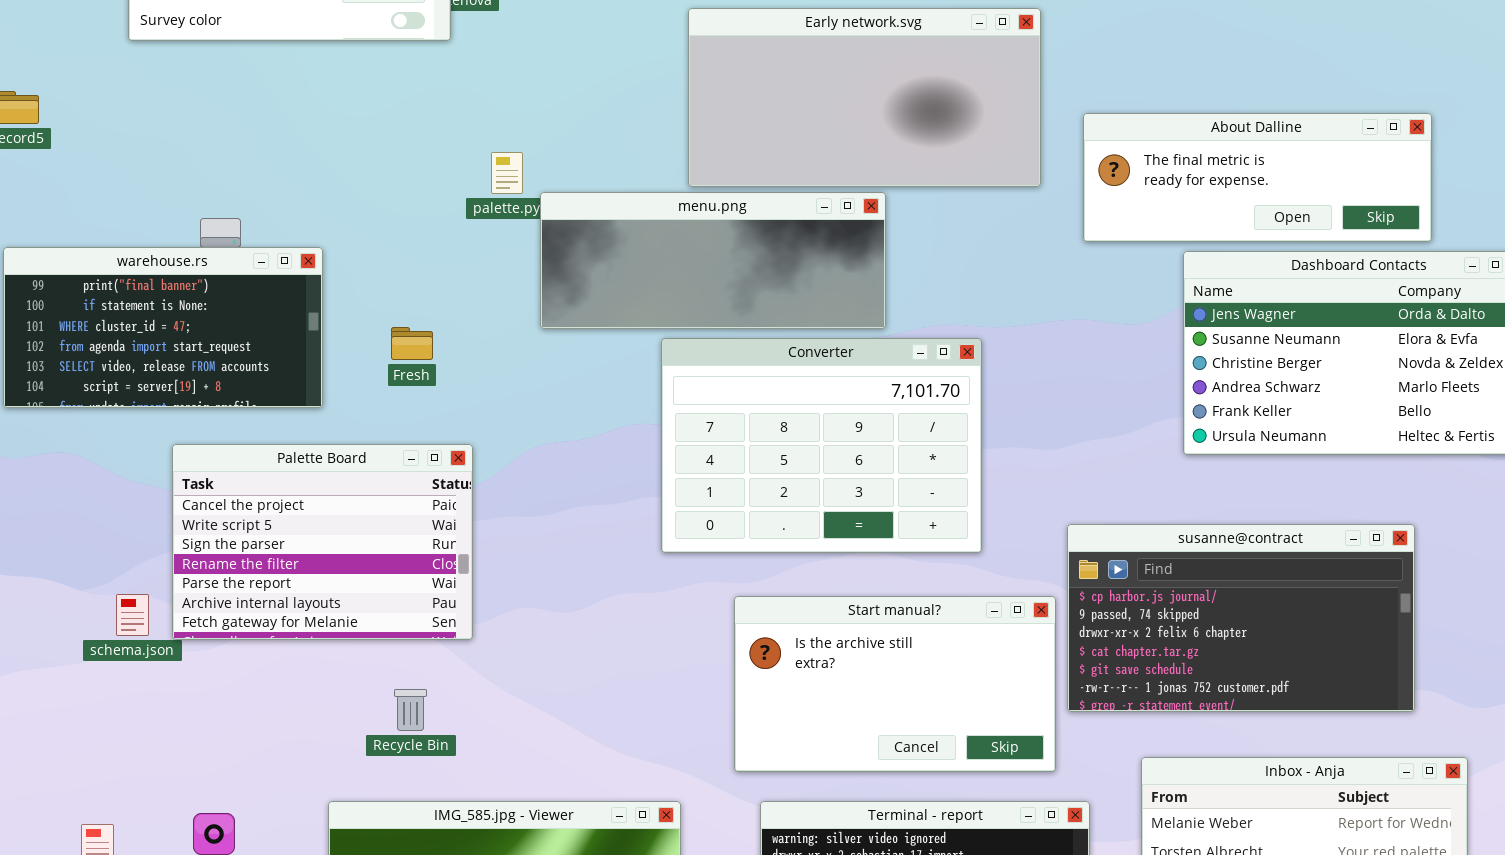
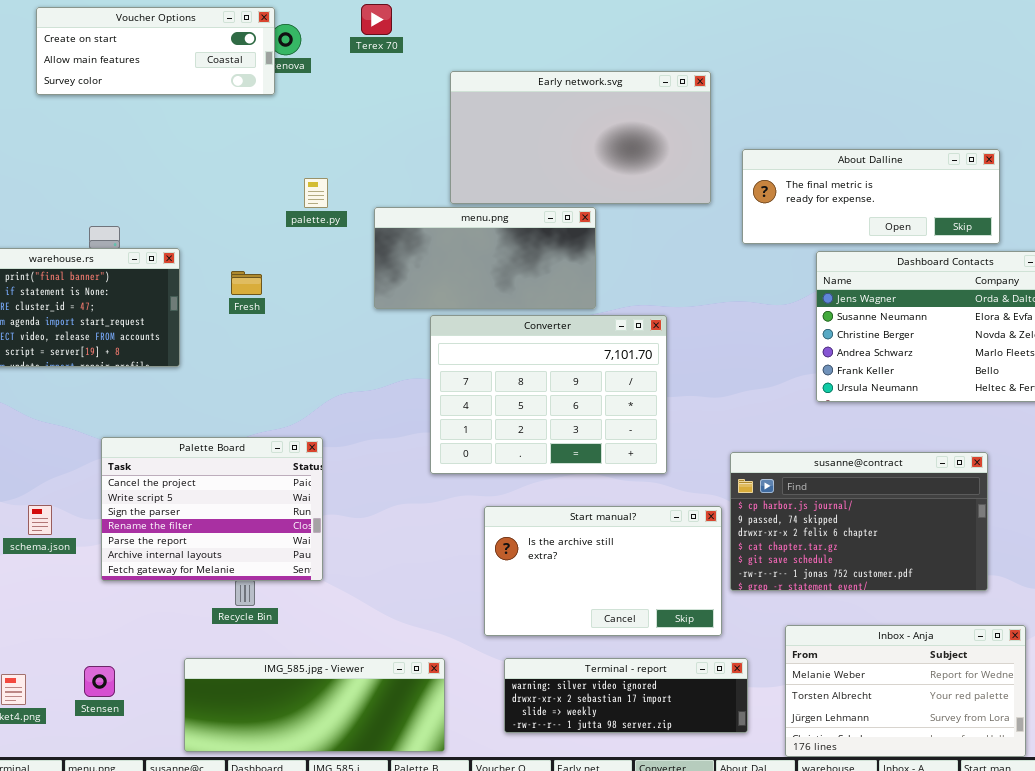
menu.png: [540,192,886,329] -> [374,207,596,309], resized
Fresh: [391,327,433,360] -> [231,271,262,295], moved
Palette Board: [172,444,473,640] -> [101,437,323,581], moved

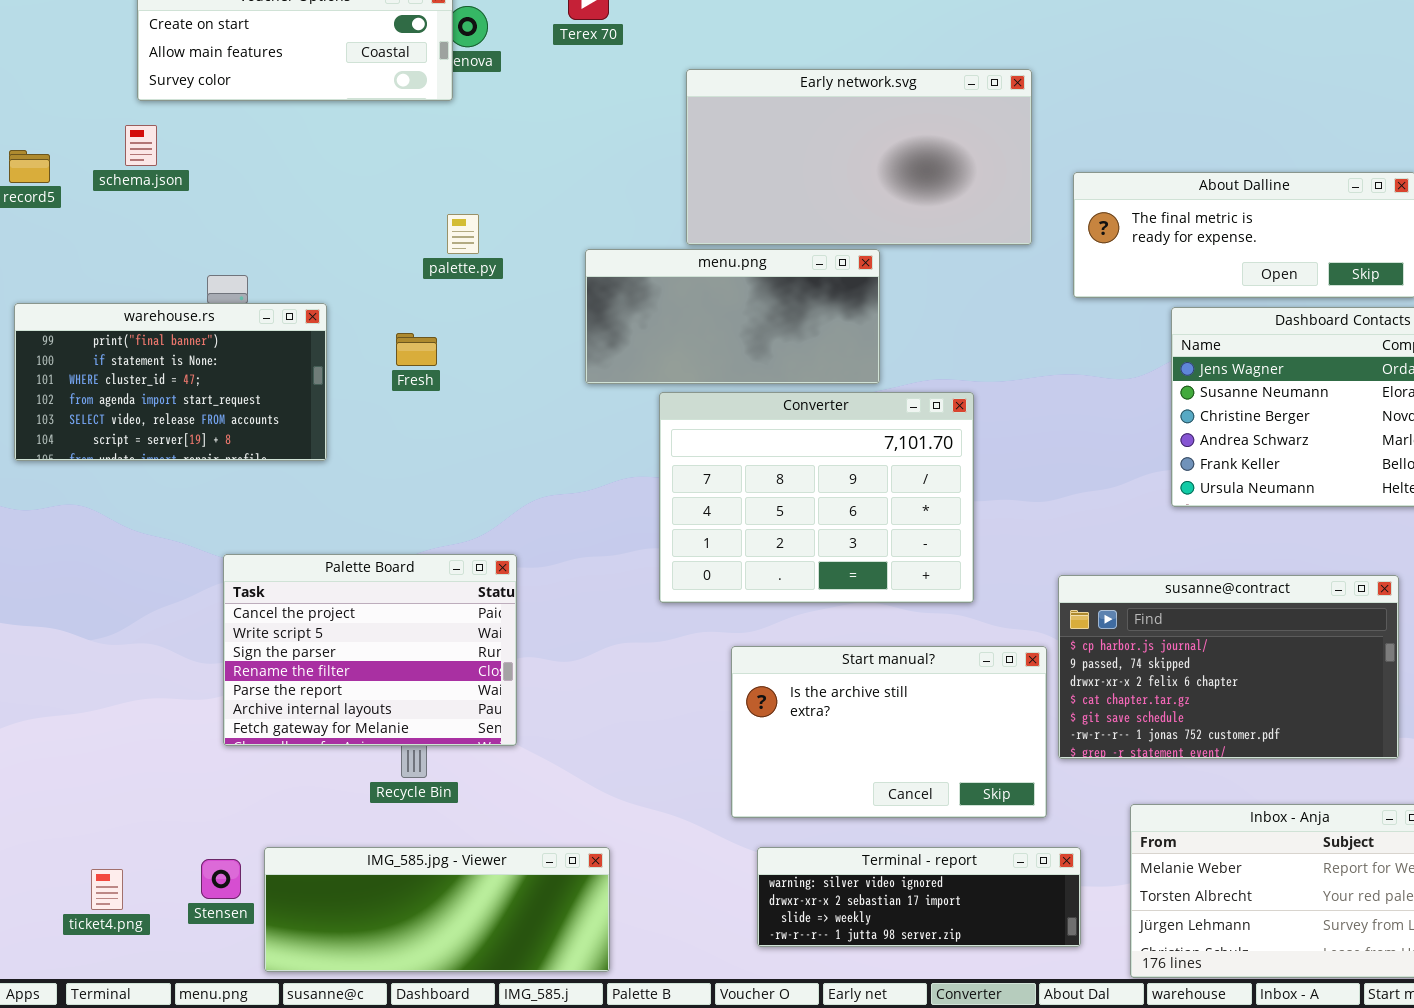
palette.py: [304,178,328,208] -> [447,214,479,254], moved
schema.json: [28,505,52,535] -> [125,125,157,166], moved
IMG_585.jpg - Viewer: [184,658,445,752] -> [264,847,610,972], moved

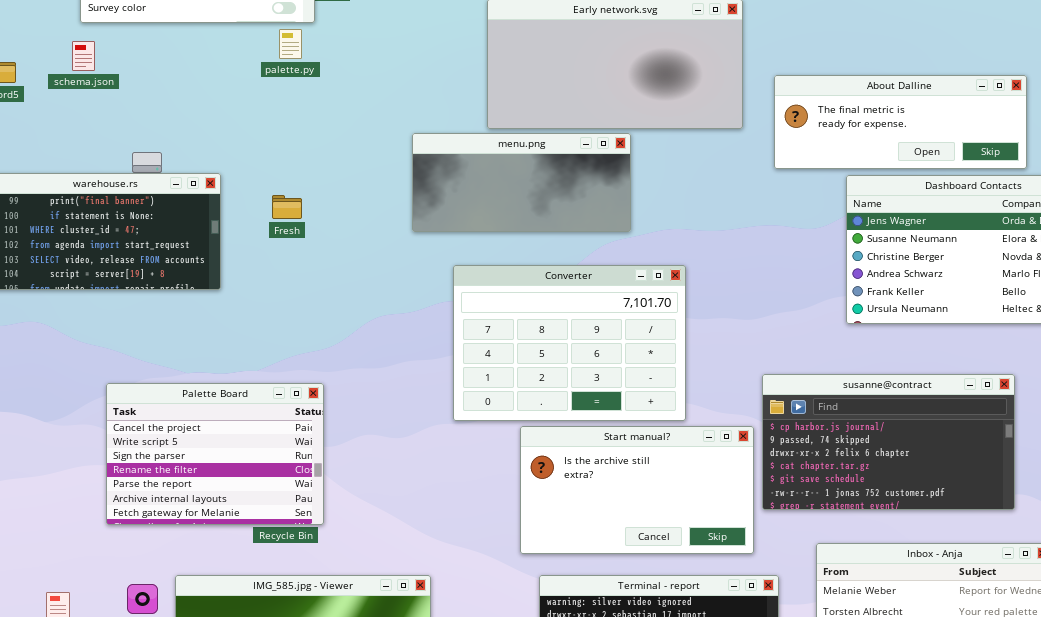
palette.py: [447,214,479,254] -> [279,29,302,59], moved
Converter: [659,392,974,603] -> [453,265,686,421], moved
Palette Board: [223,554,517,746] -> [106,383,324,525], moved

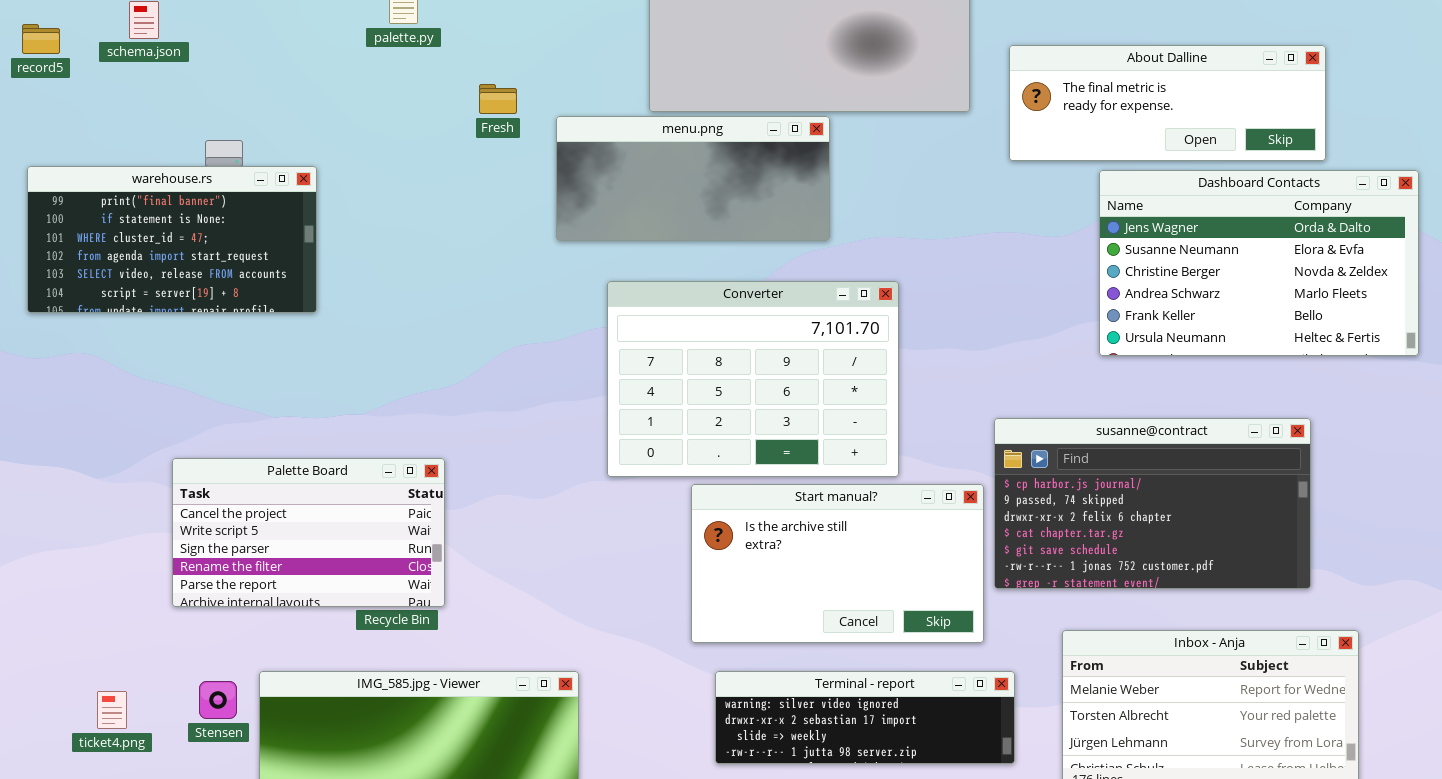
Fresh: [272,195,302,219] -> [479,84,517,114], moved
Palette Board: [106,383,324,525] -> [172,458,445,607], resized

